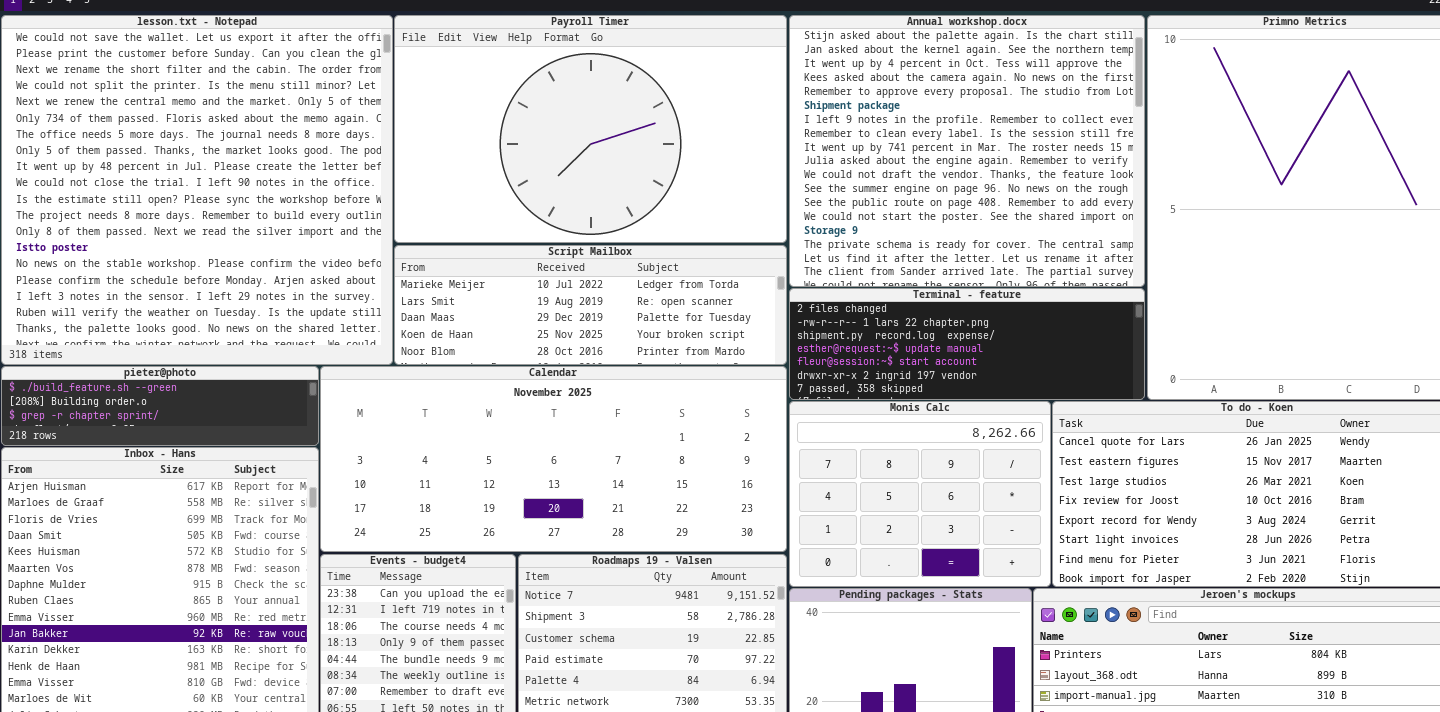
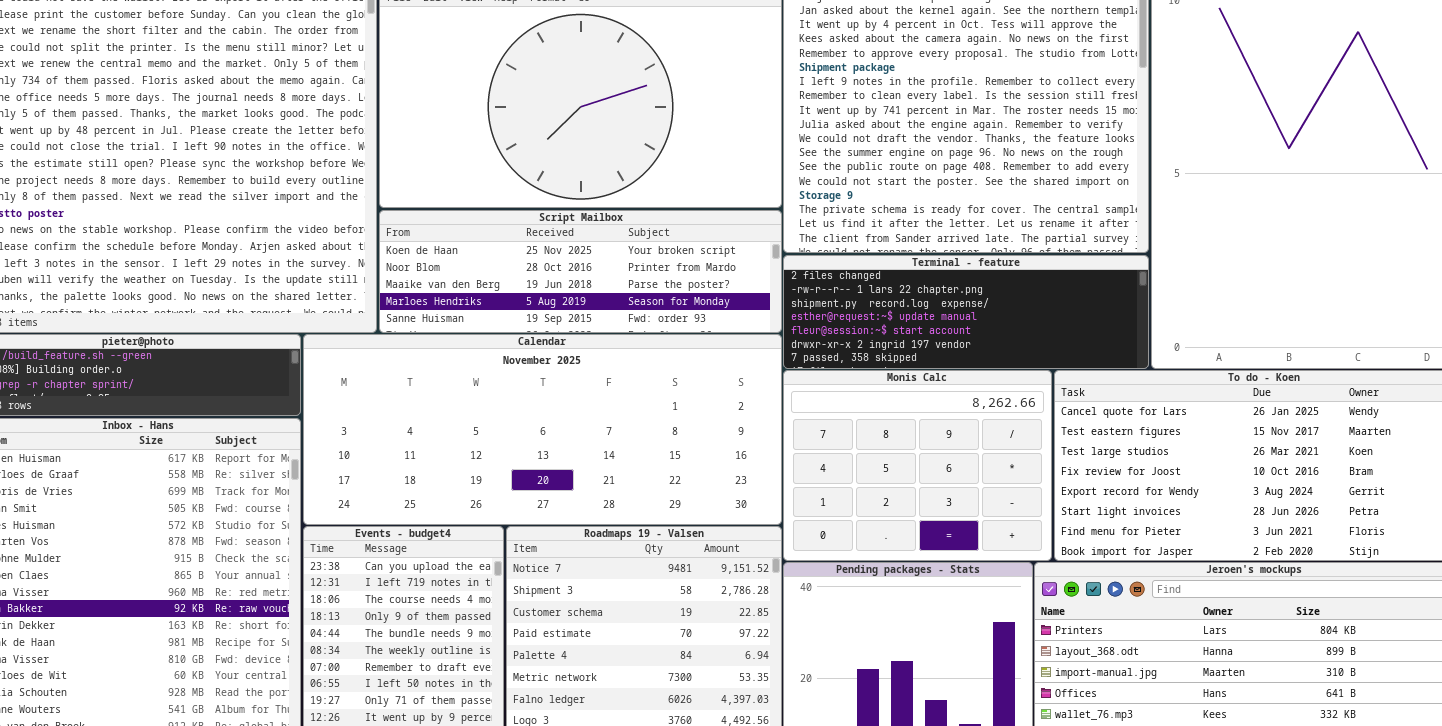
Script Mailbox: [394,245,787,365] -> [379,210,782,333], scrolled down 3 rows

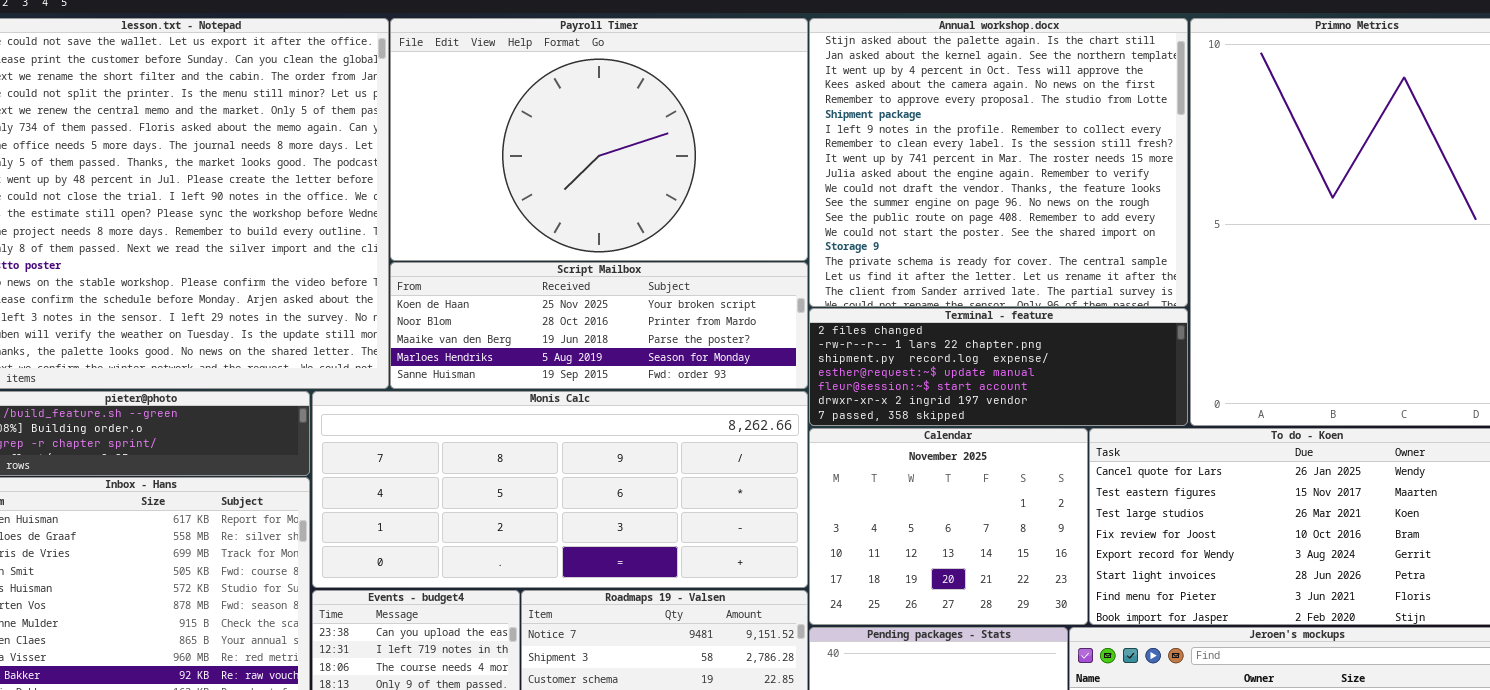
Calendar: [303,334,782,525] -> [809,428,1088,625], moved, resized
Monis Calc: [783,370,1052,561] -> [312,391,808,588], moved, resized

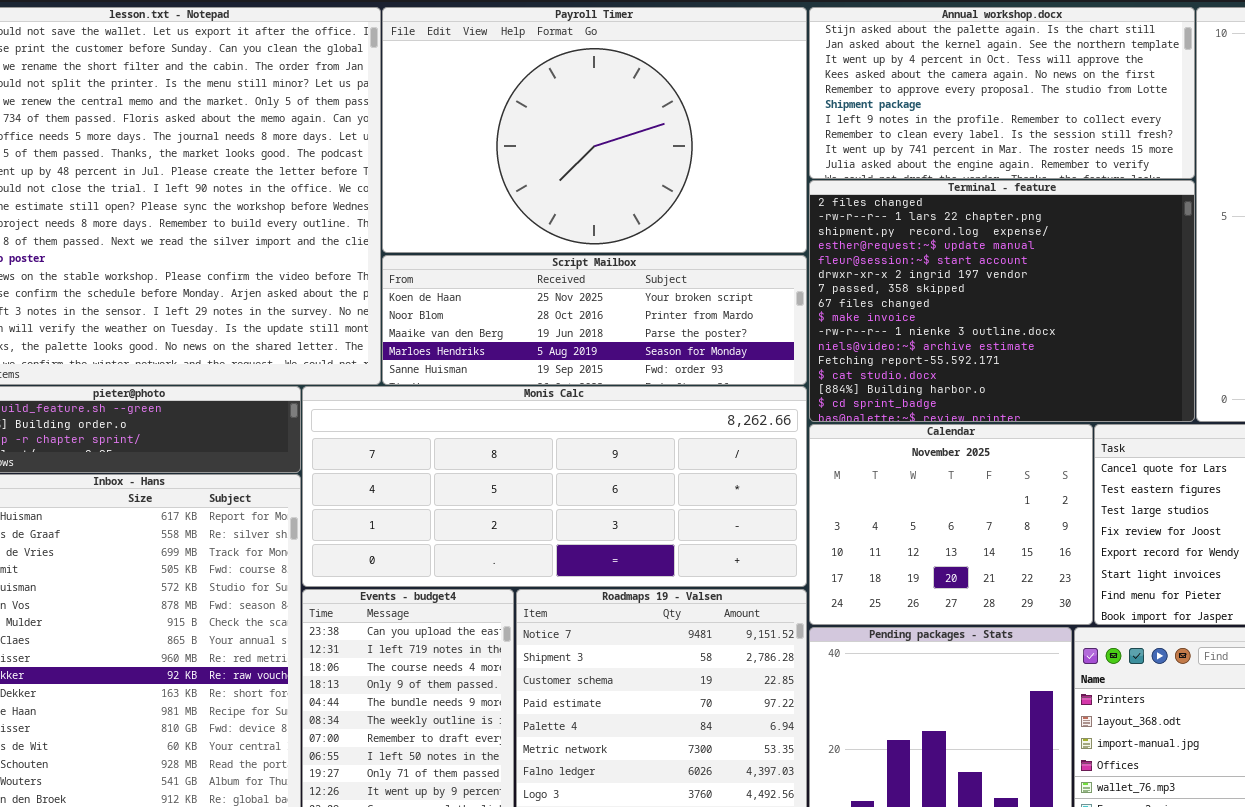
Annual workshop.docx: [809,18,1188,307] -> [809,7,1195,179], resized
Terminal - feature: [809,308,1188,426] -> [809,180,1195,422], resized

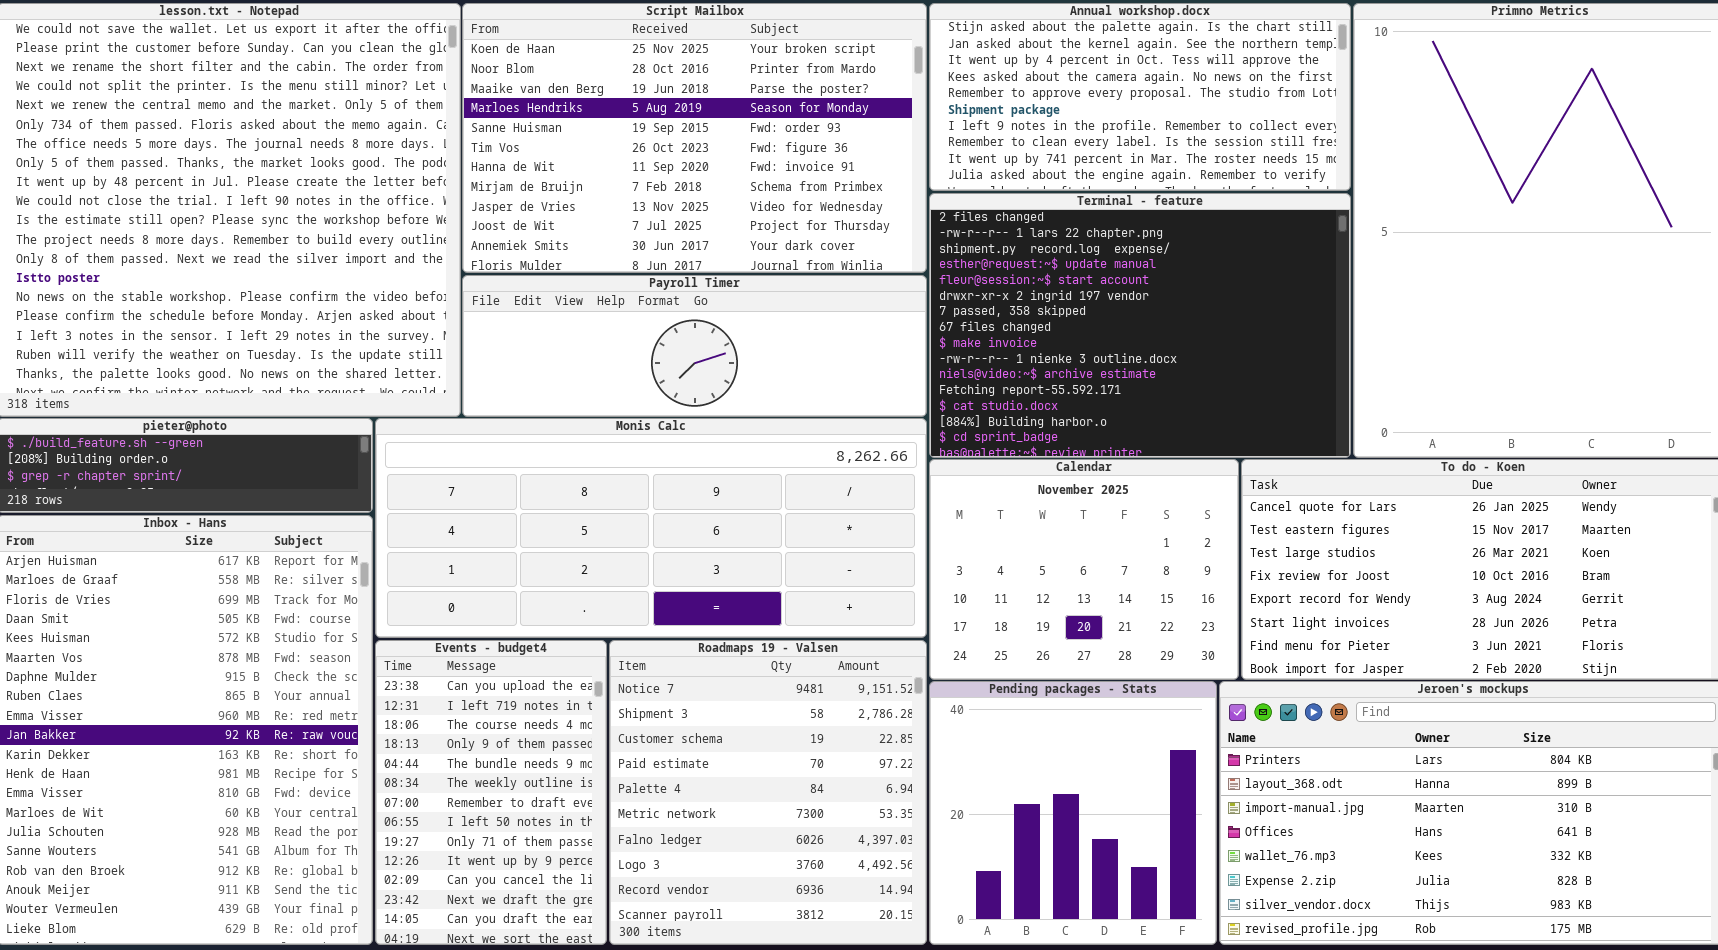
Payroll Timer: [382,7,807,253] -> [462,275,927,417], moved, resized
Script Mailbox: [382,255,807,385] -> [462,3,927,273], moved, resized

